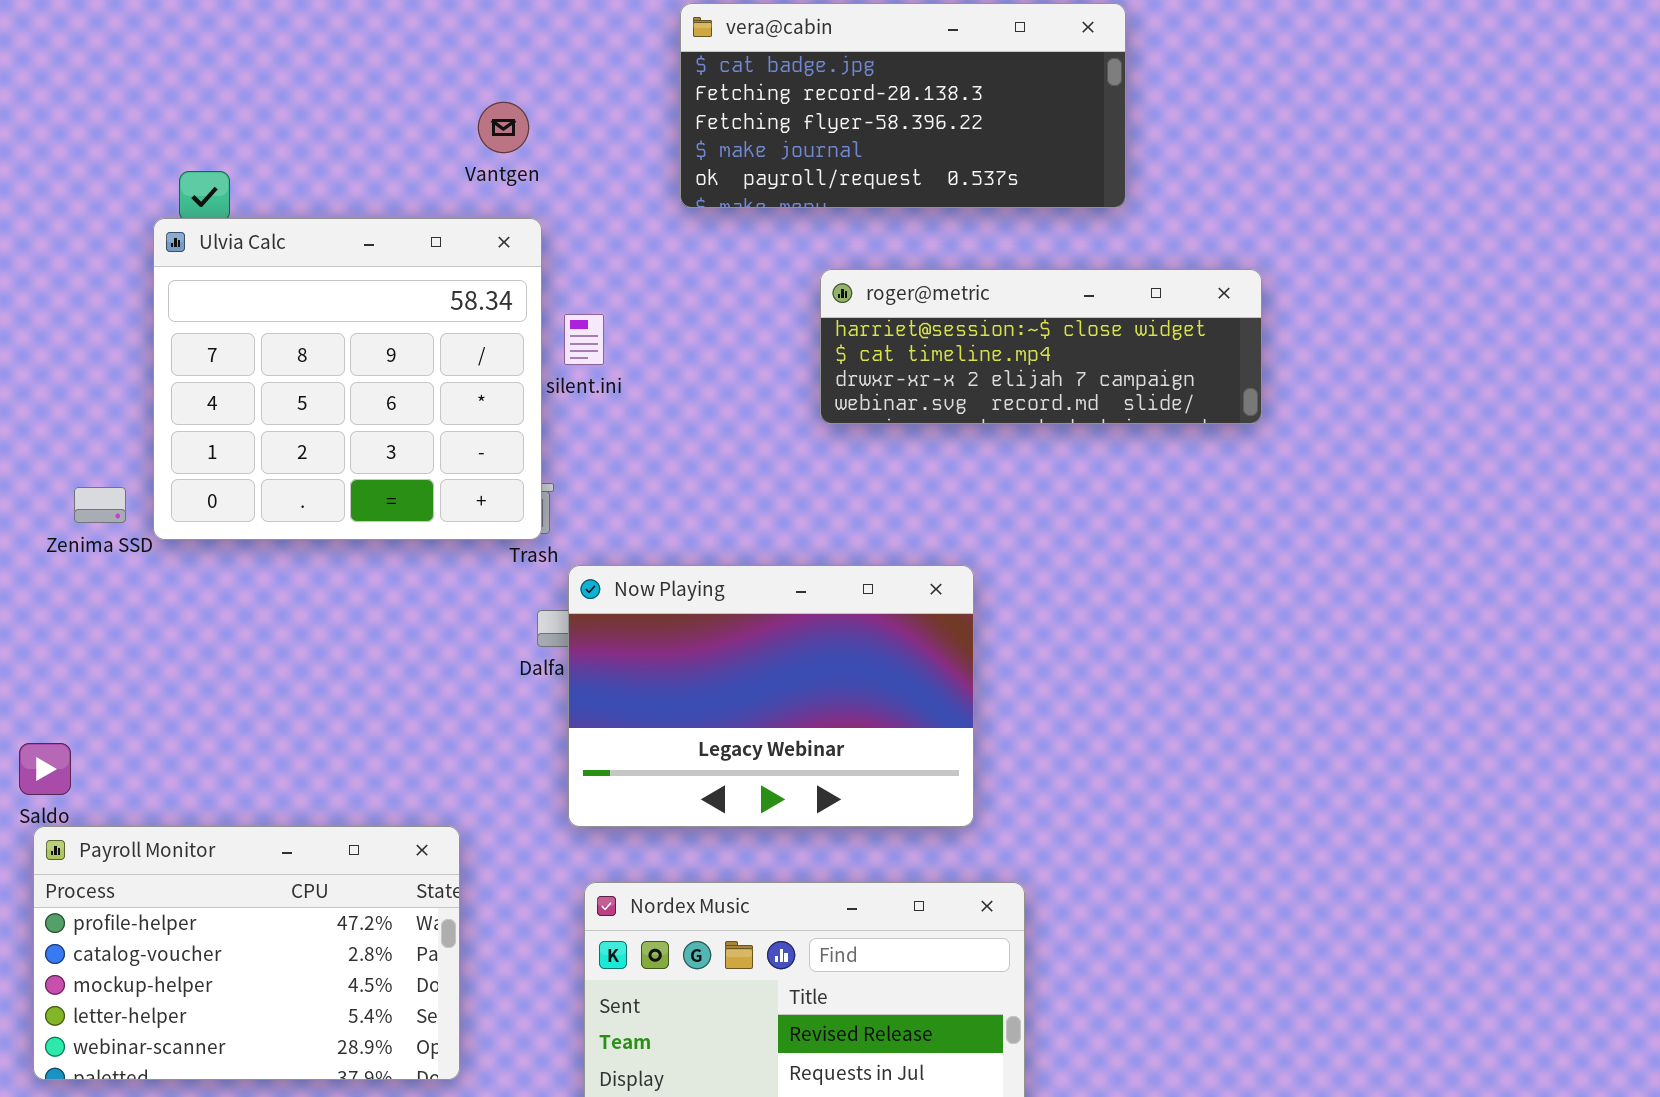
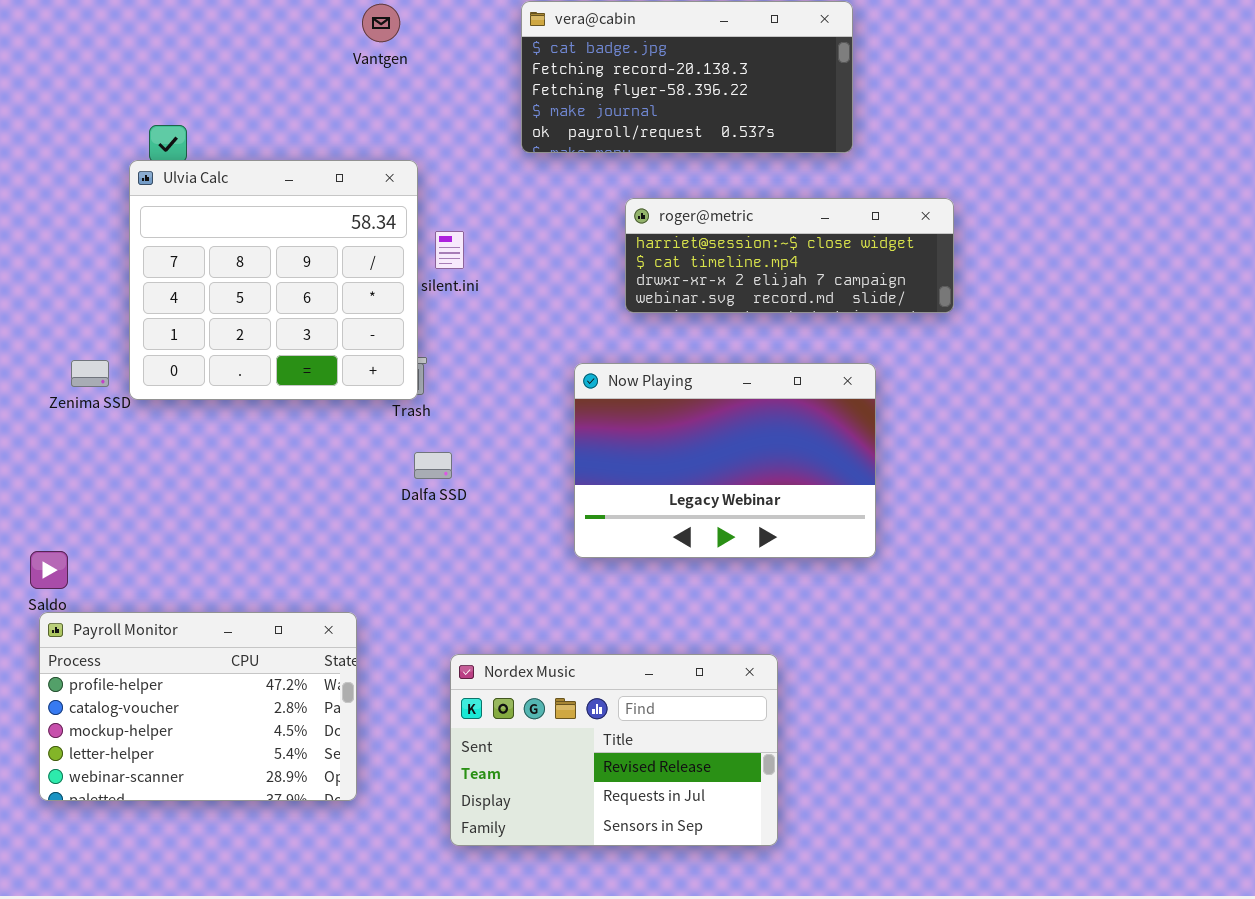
Vantgen: [478,102,529,153] -> [362,4,400,42], moved
Now Playing: [568,565,974,827] -> [574,363,876,558], moved

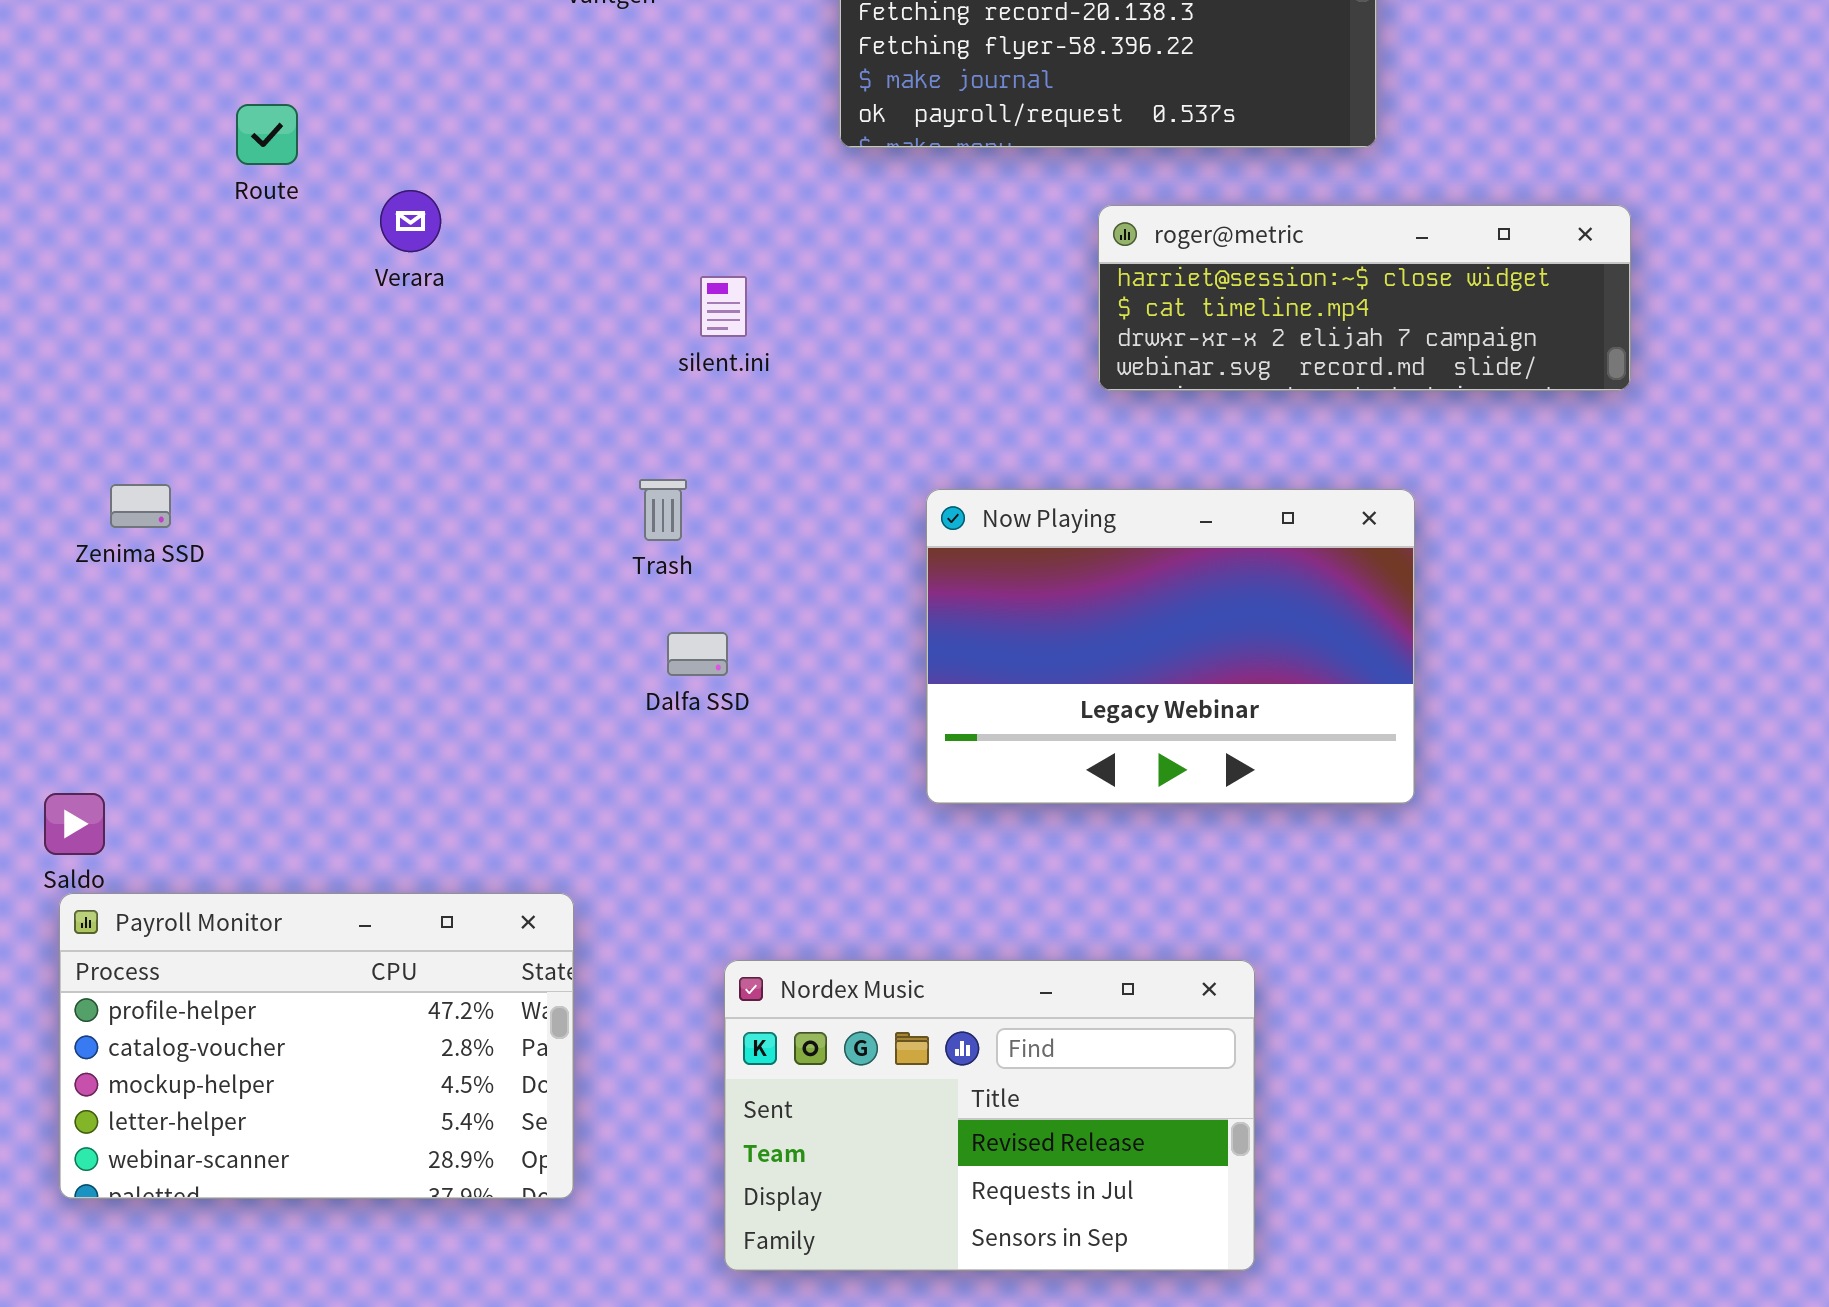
Ulvia Calc: [129,160,418,400] -> none, closed
roger@metric: [625,198,954,313] -> [1098,205,1631,391], moved

